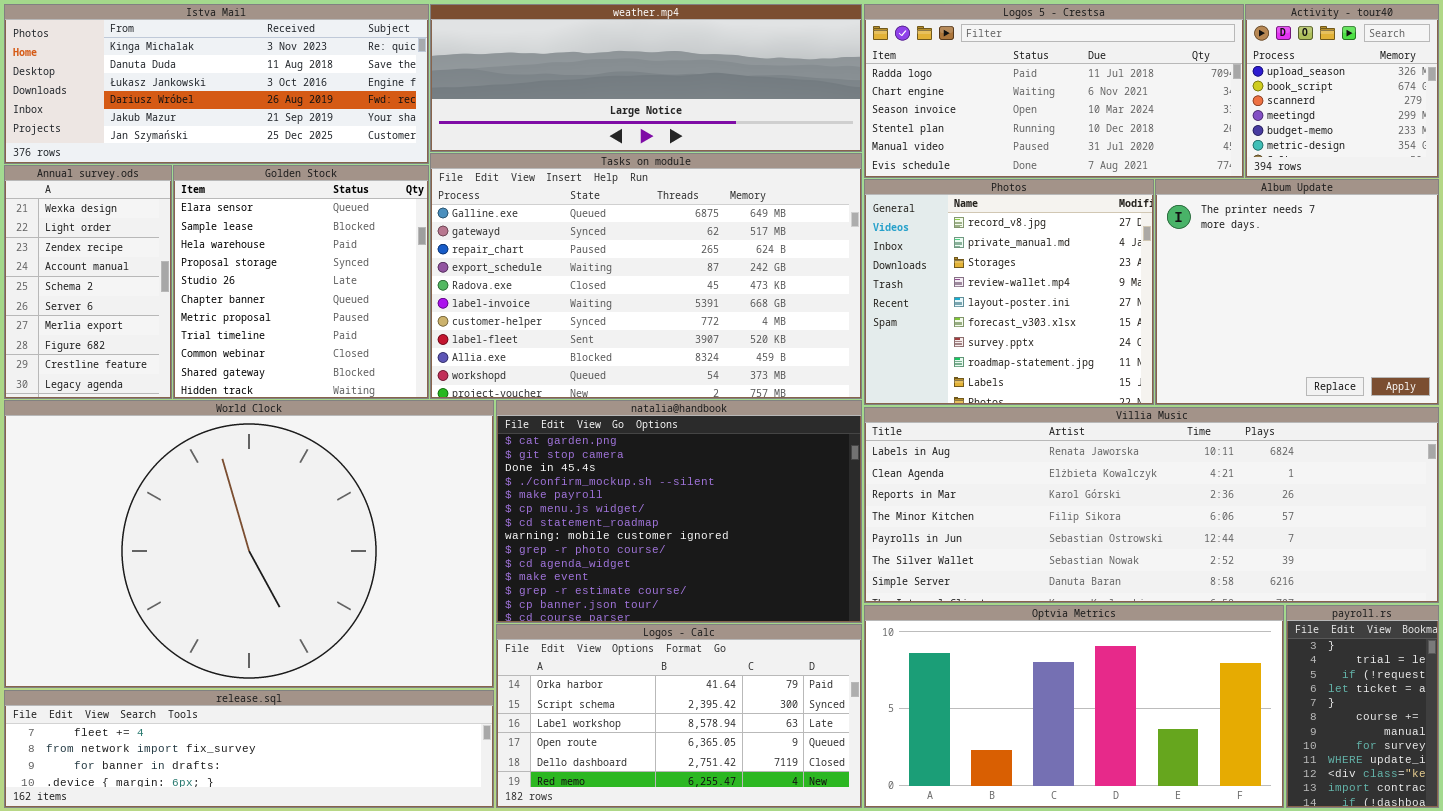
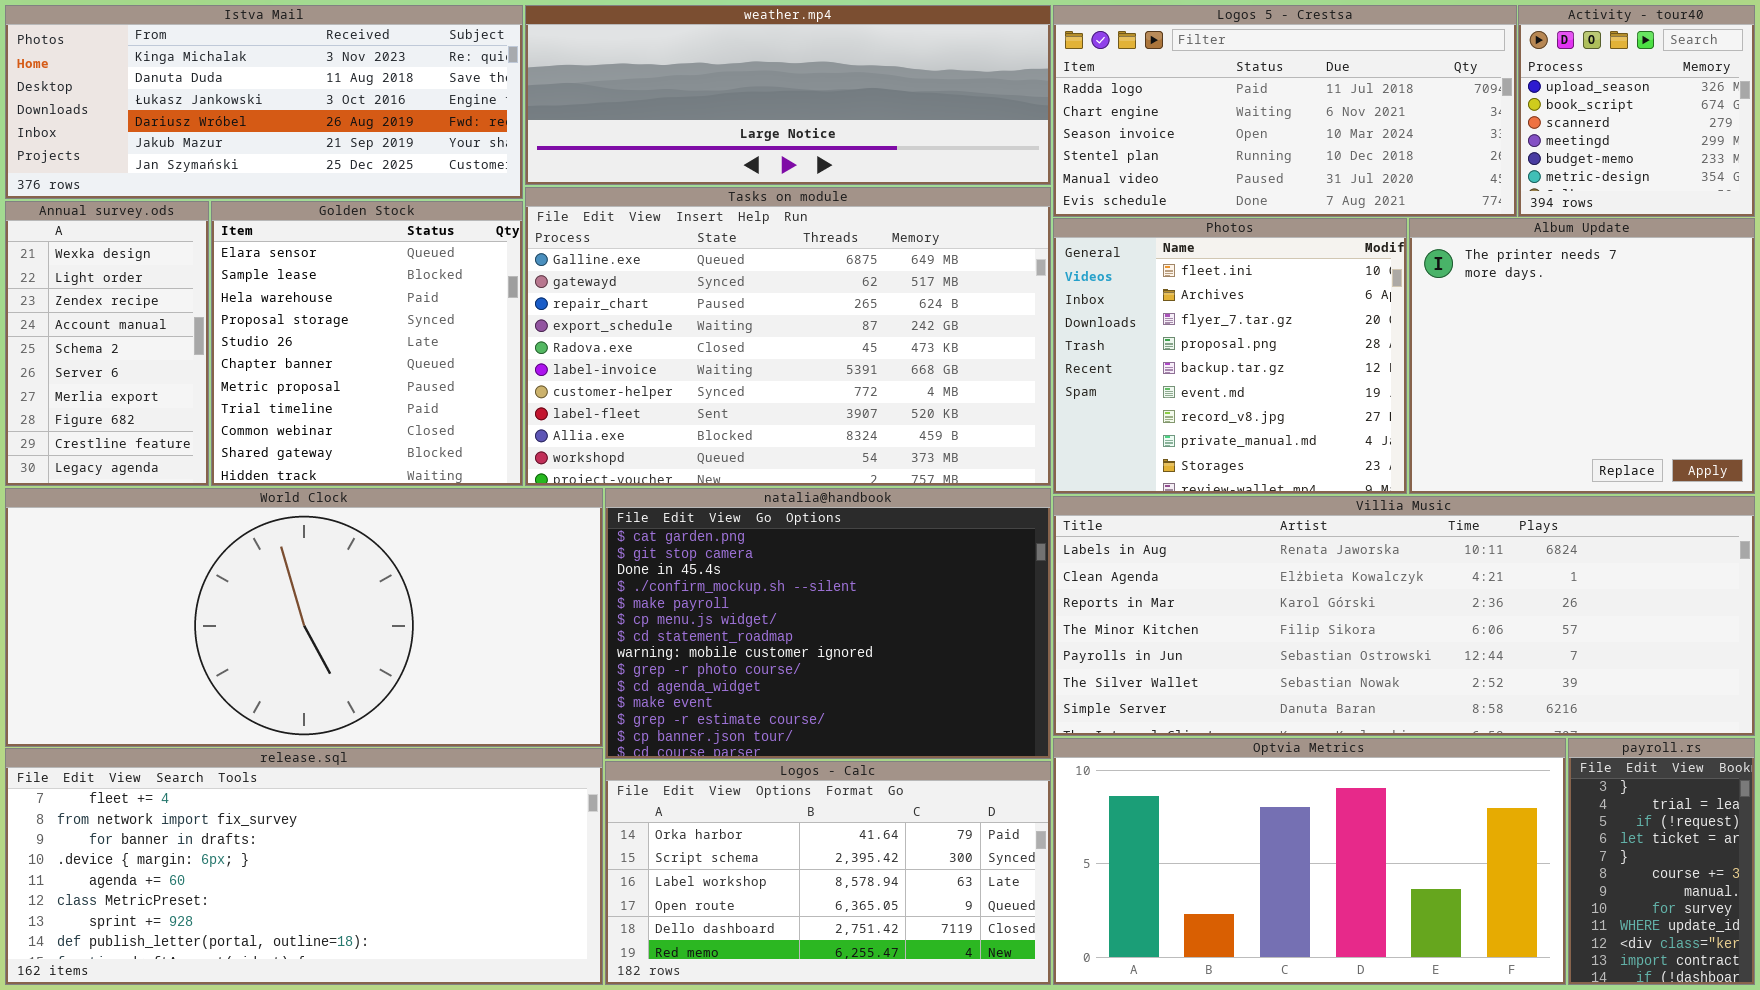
Photos: [864,179,1154,405] -> [1053,218,1407,494], scrolled up 6 rows
World Clock: [4,400,494,688] -> [5,488,603,747], resized
release.sql: [4,690,494,808] -> [5,748,603,985], resized

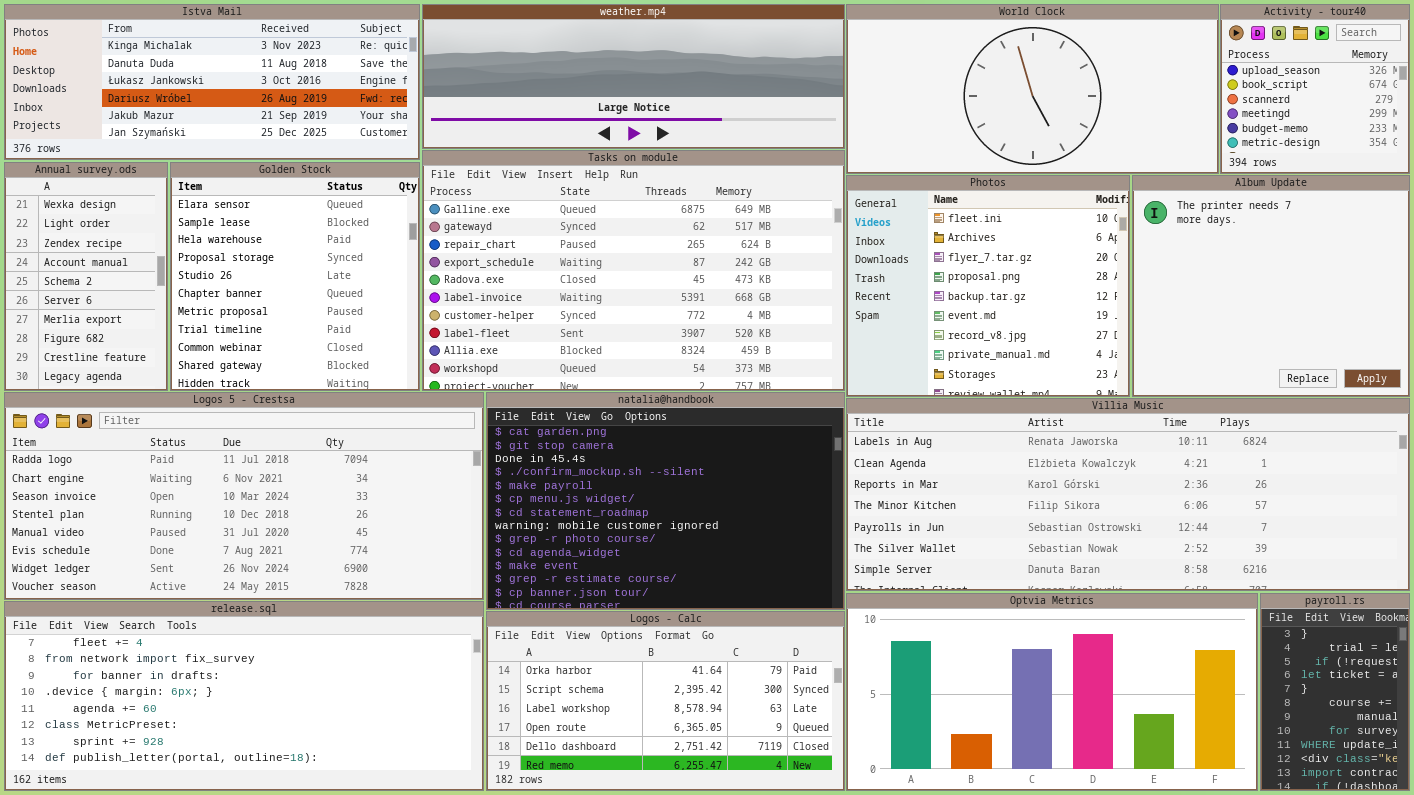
Logos 5 - Crestsa: [1053,5,1517,217] -> [4,392,484,600], moved, resized
World Clock: [5,488,603,747] -> [846,4,1219,174], moved, resized

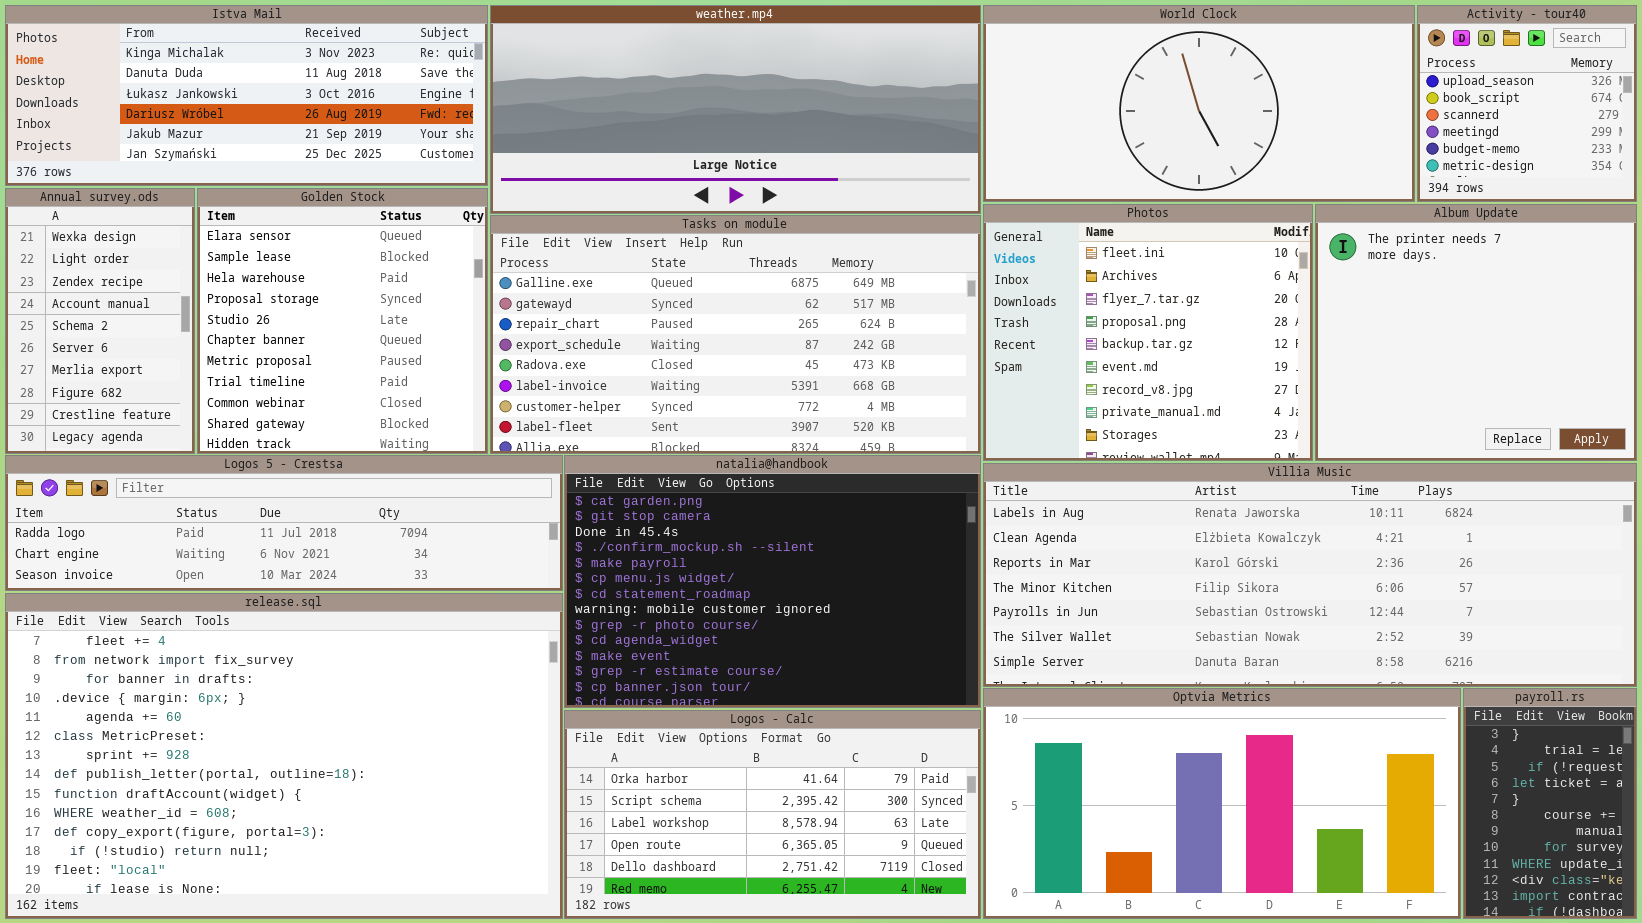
weather.mp4: [422,4,845,149] -> [490,5,981,214], resized
Tasks on module: [422,150,845,391] -> [490,215,981,454], resized
Logos 5 - Crestsa: [4,392,484,600] -> [5,455,563,591], resized
release.sql: [4,601,484,791] -> [5,593,563,919], resized

